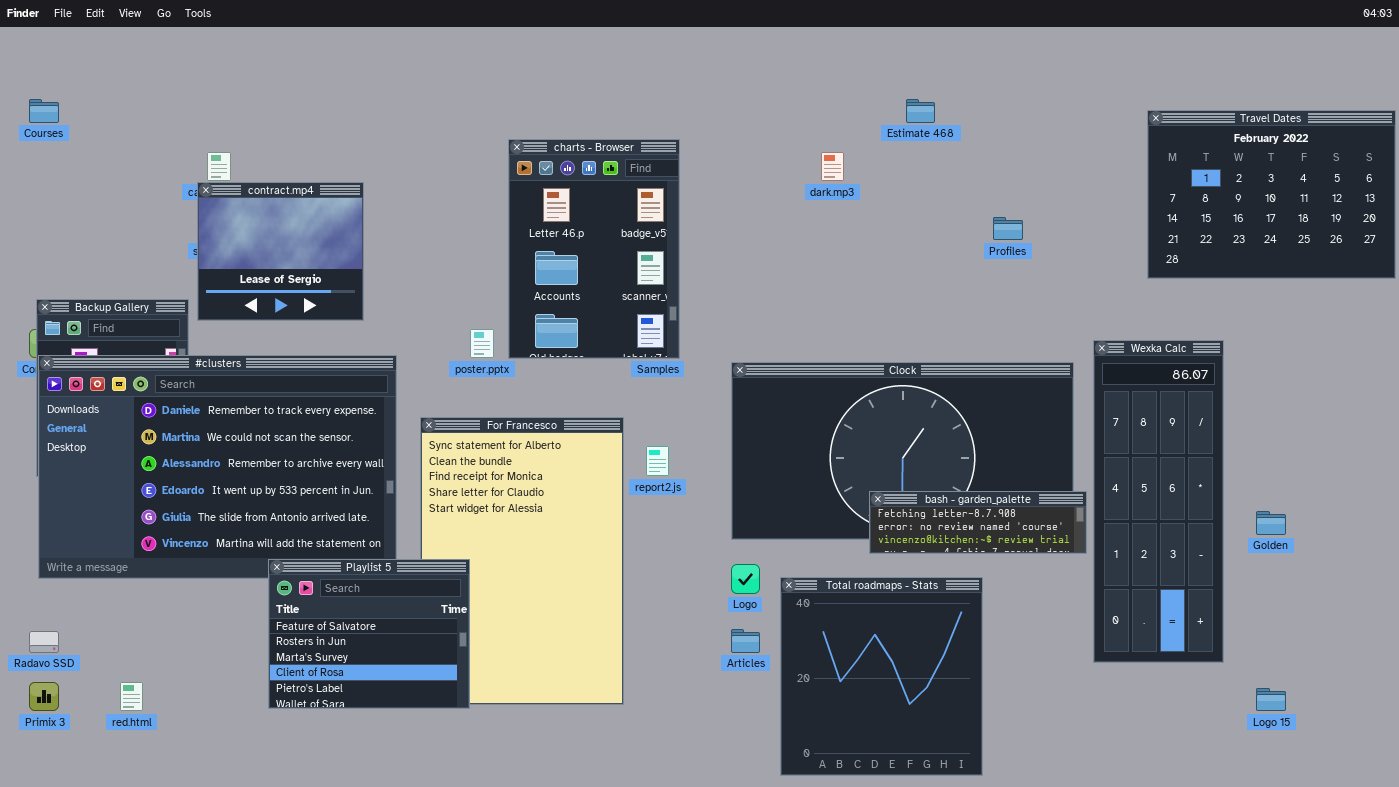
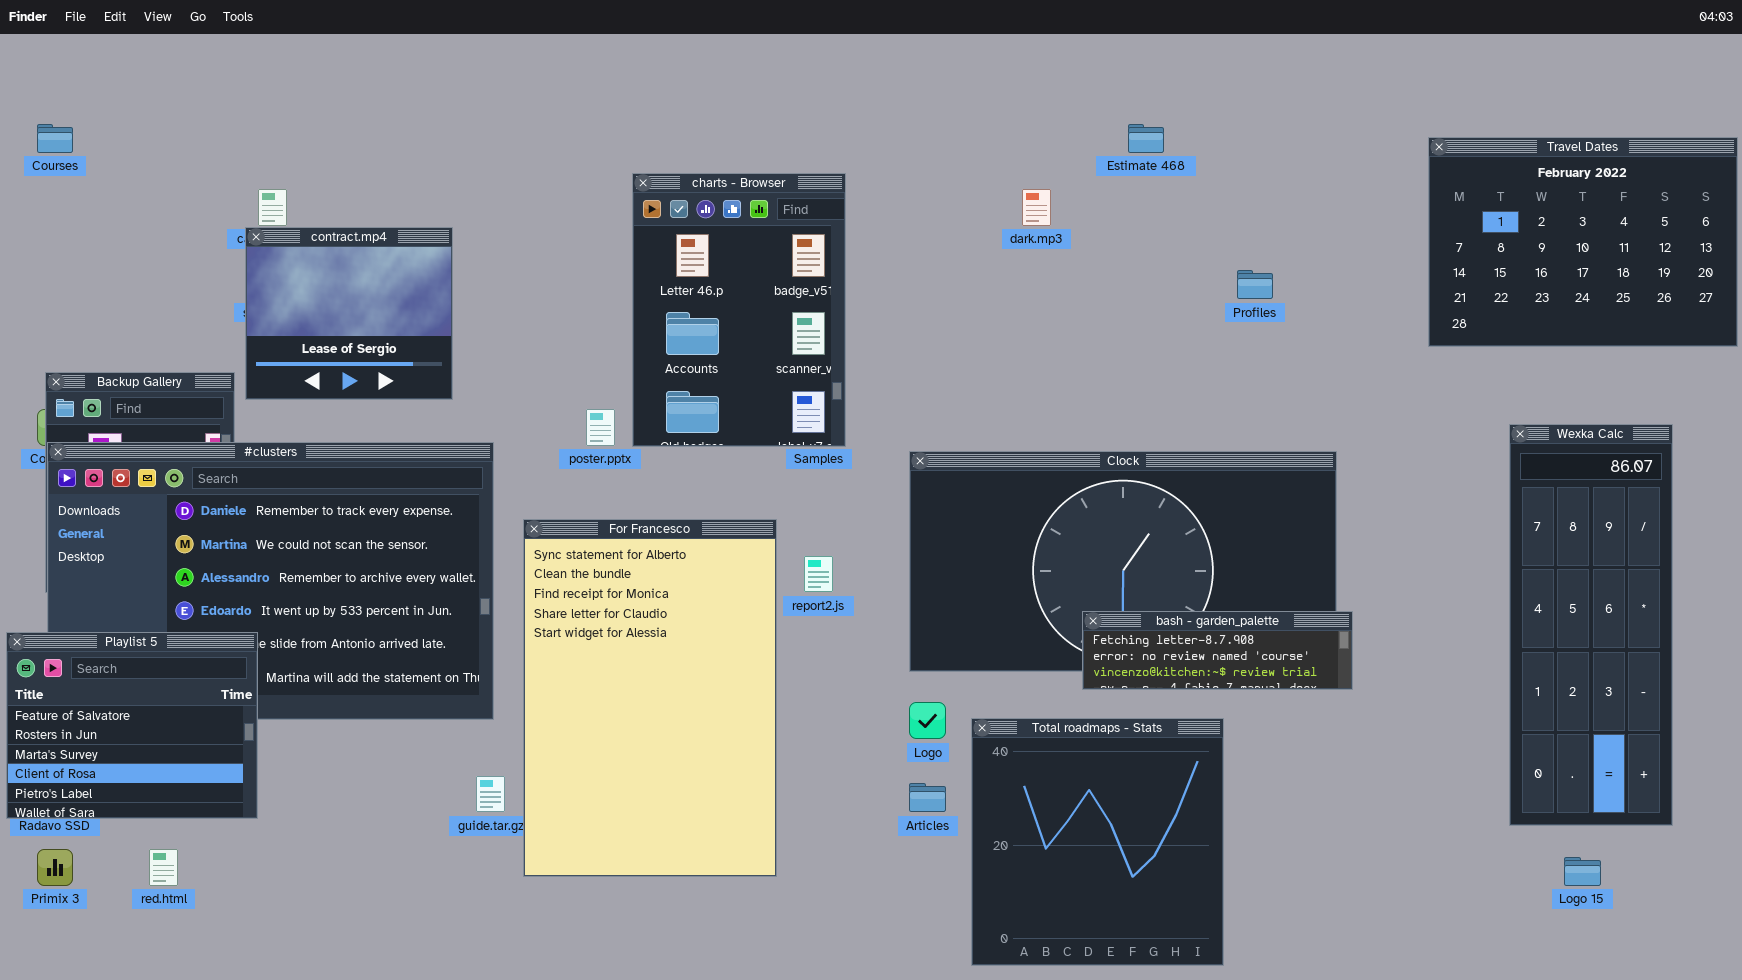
Wexka Calc: [1093,340,1224,663] -> [1509,424,1673,826], moved
Playlist 5: [268,559,470,709] -> [6,632,258,819], moved

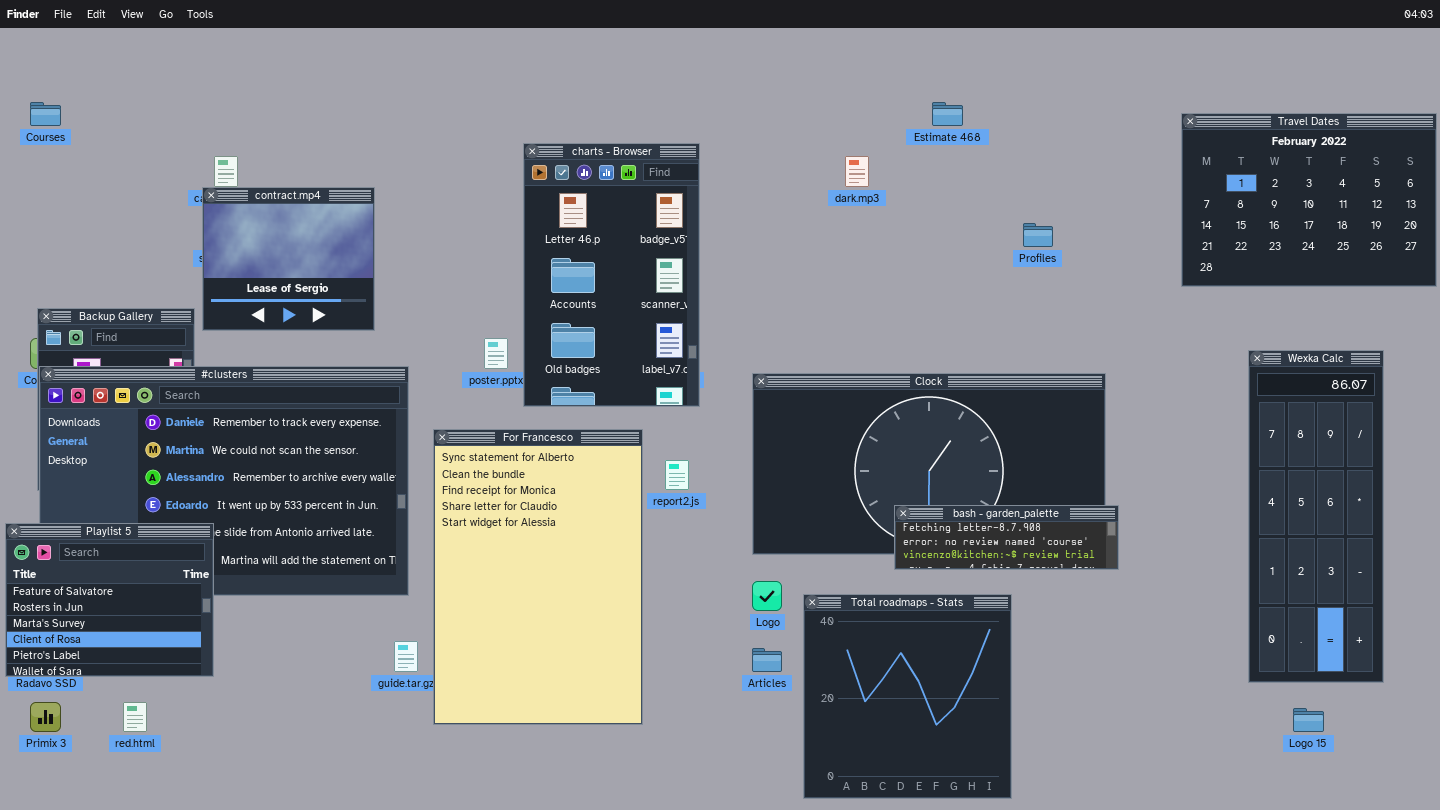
charts - Browser: [632,173,846,447] -> [523,143,700,407], resized

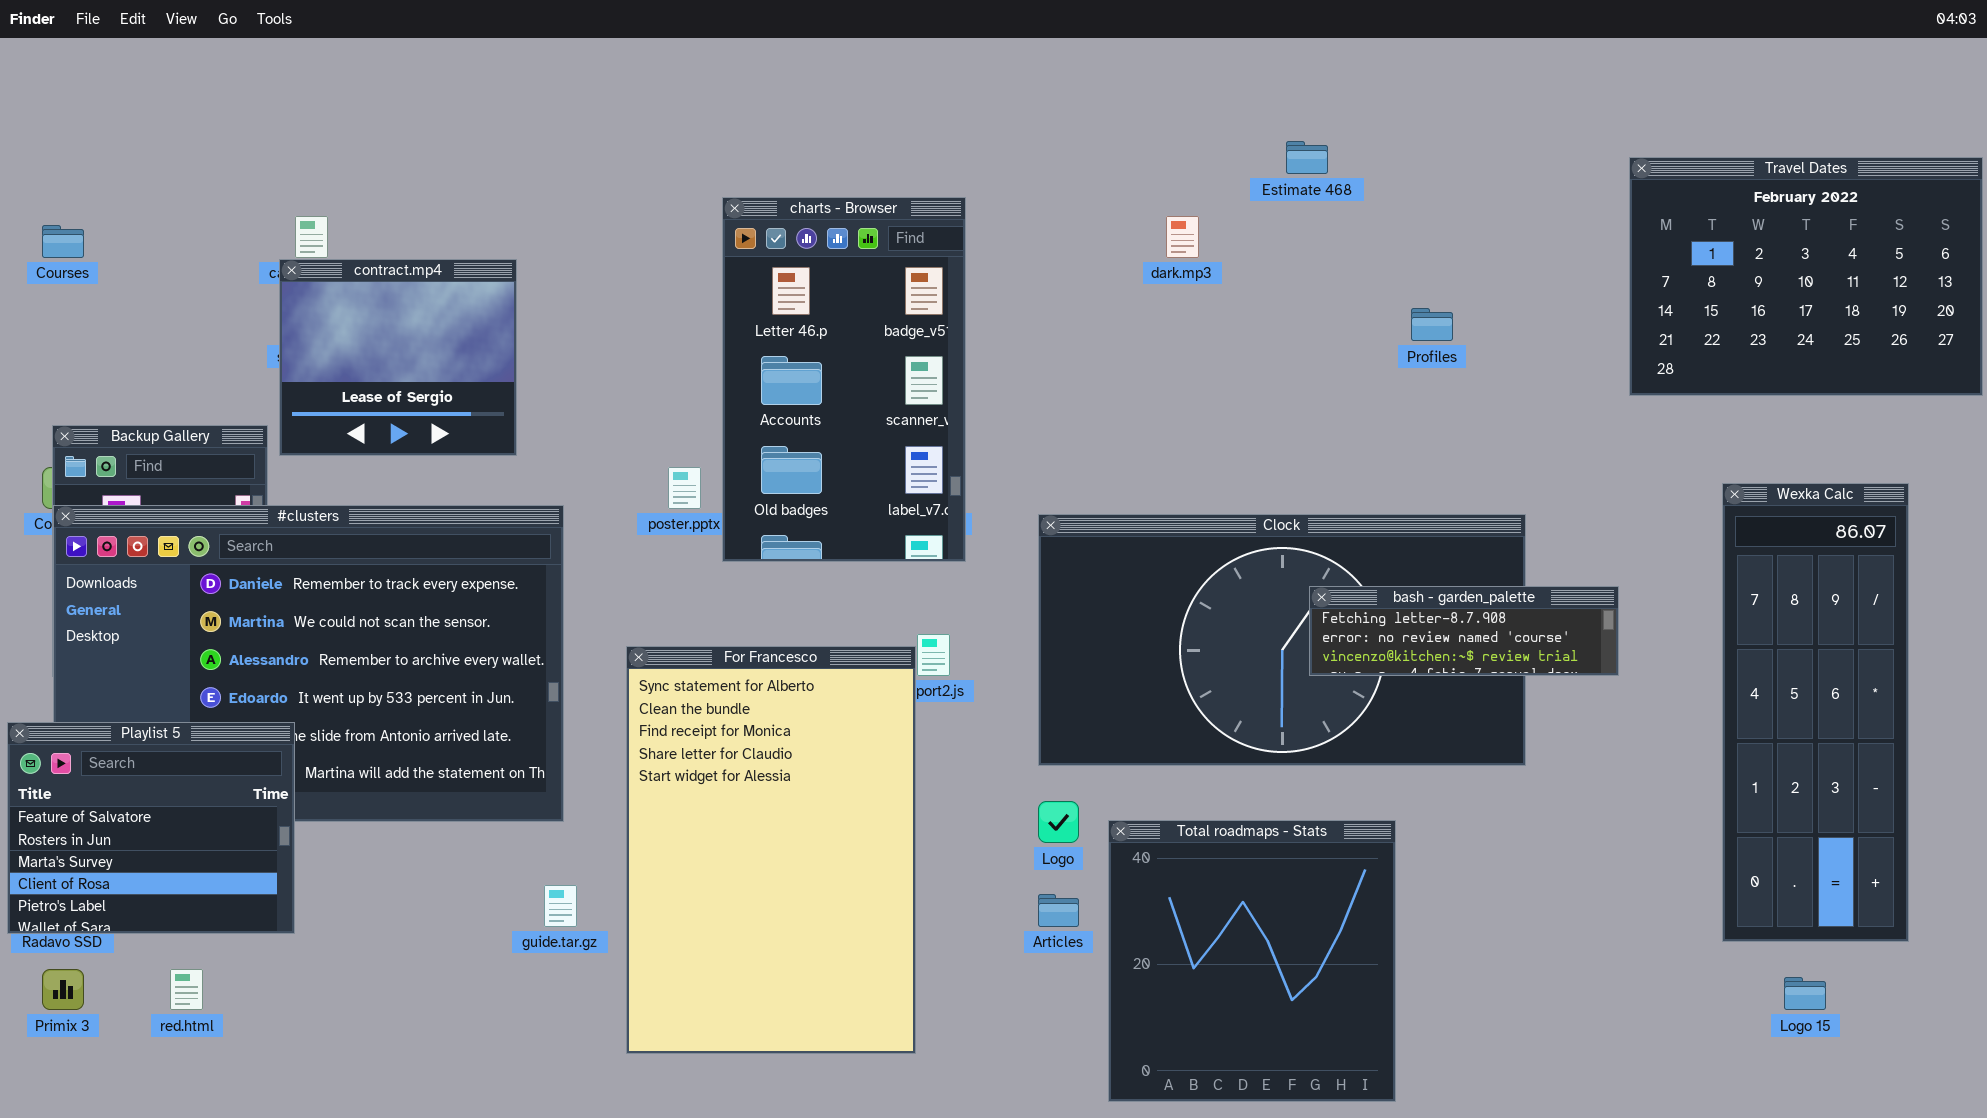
Courses: [30,102,61,126] -> [42,225,84,258], moved
For Francesco: [433,429,643,725] -> [626,646,916,1054], moved
bash - garden_palette: [894,505,1119,570] -> [1309,586,1619,676], moved

